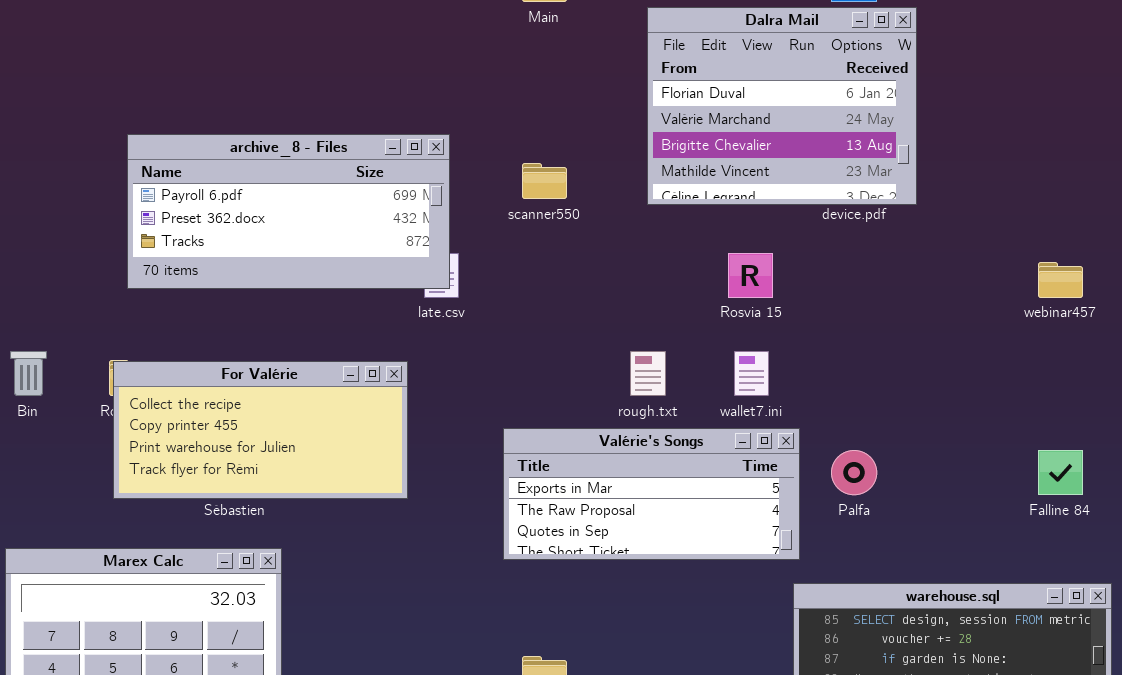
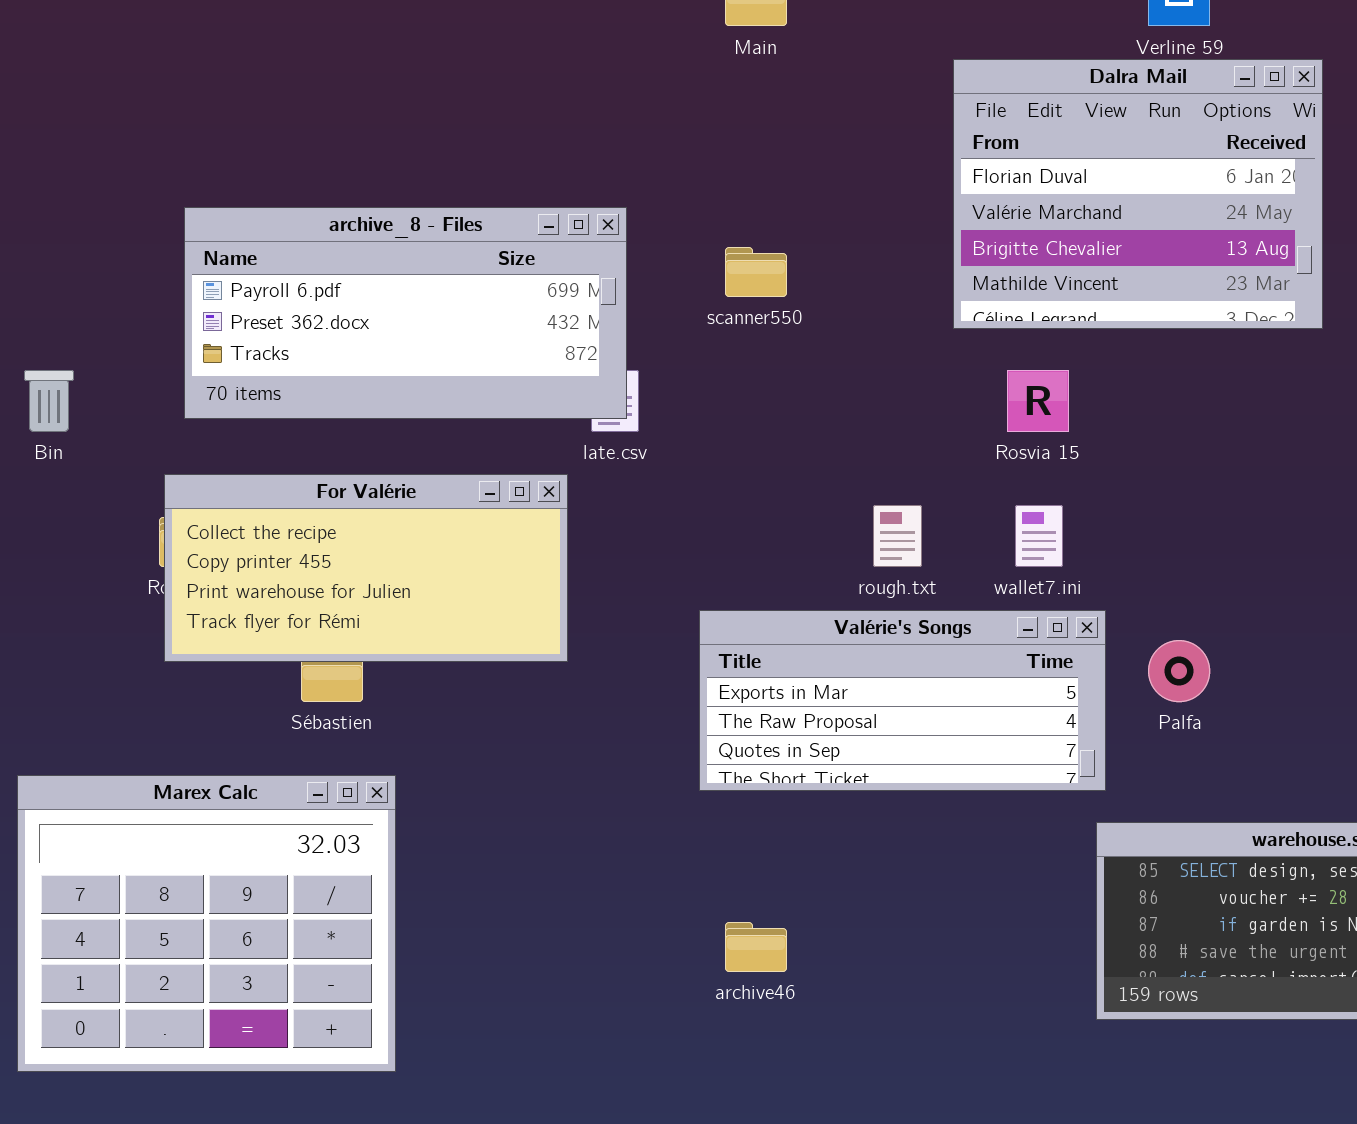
Dalra Mail: [647,7,917,205] -> [953,59,1323,329], moved
Bin: [10,351,47,396] -> [24,370,74,432], moved
For Valérie: [113,361,408,499] -> [164,474,568,662], moved

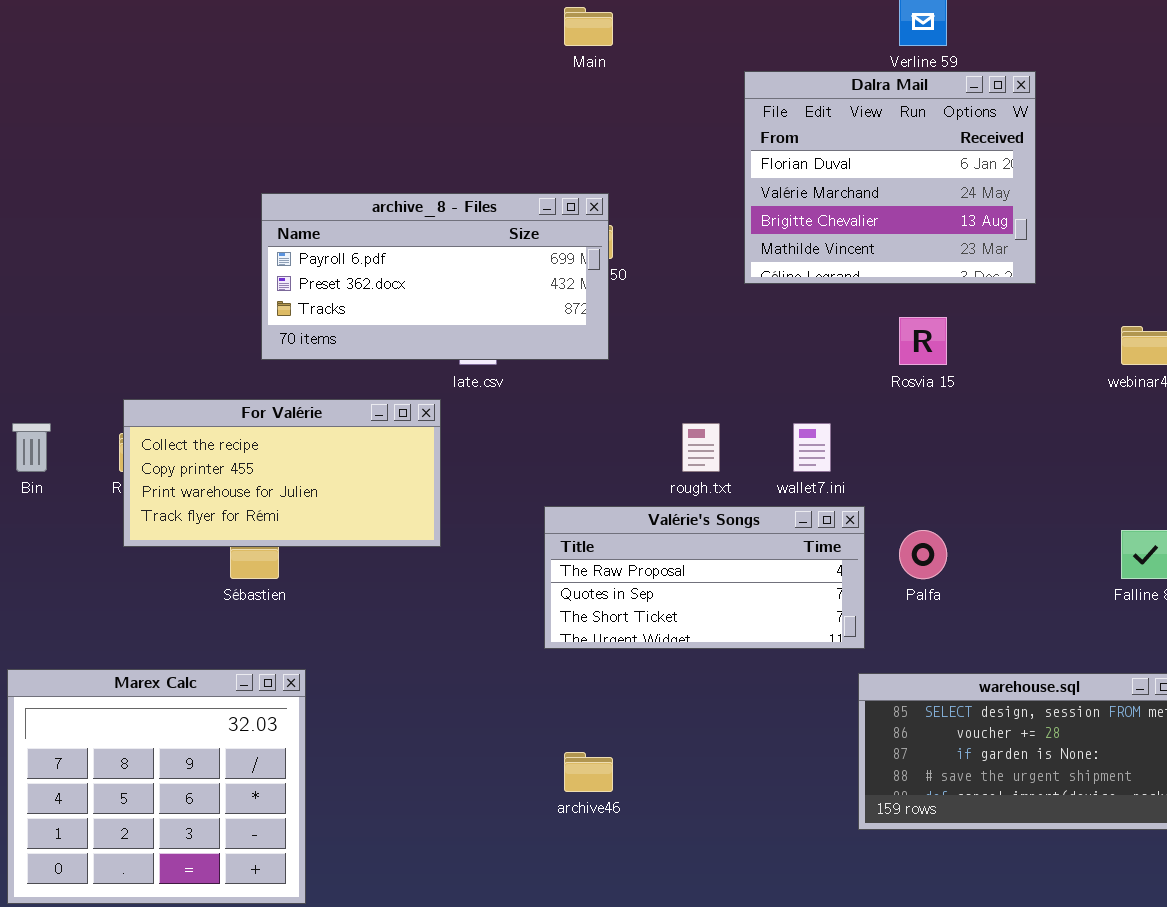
archive_8 - Files: [184,207,627,419] -> [261,193,609,360], moved
Bin: [24,370,74,432] -> [12,423,51,472], moved
Rosvia 15: [1007,370,1069,432] -> [899,317,947,365], moved
Valérie's Songs: [699,610,1106,791] -> [544,506,865,649], scrolled down 1 row
Marex Calc: [17,775,396,1072] -> [7,669,306,904], moved

